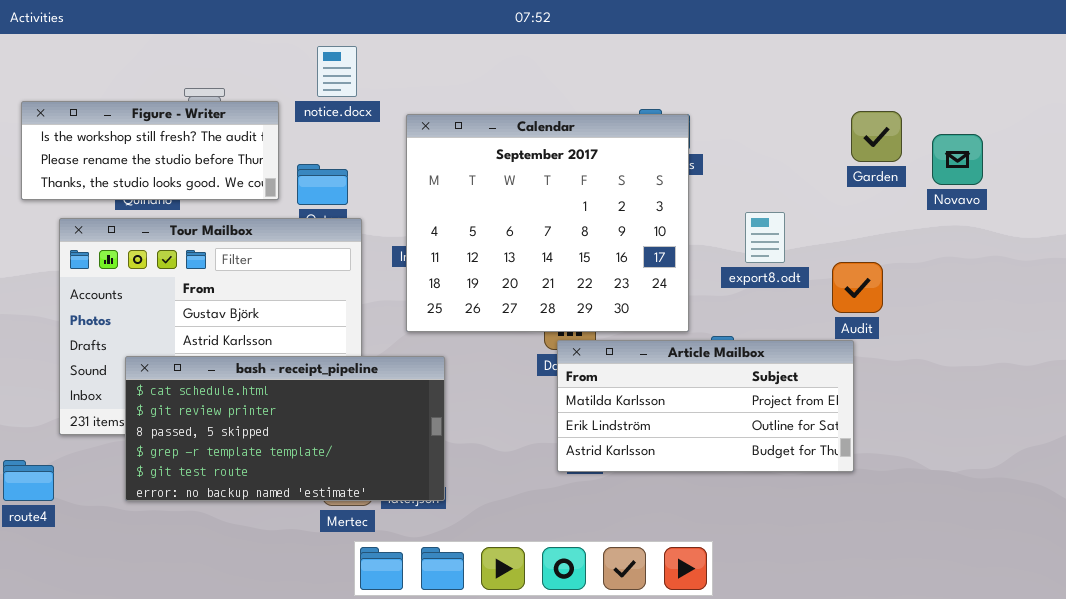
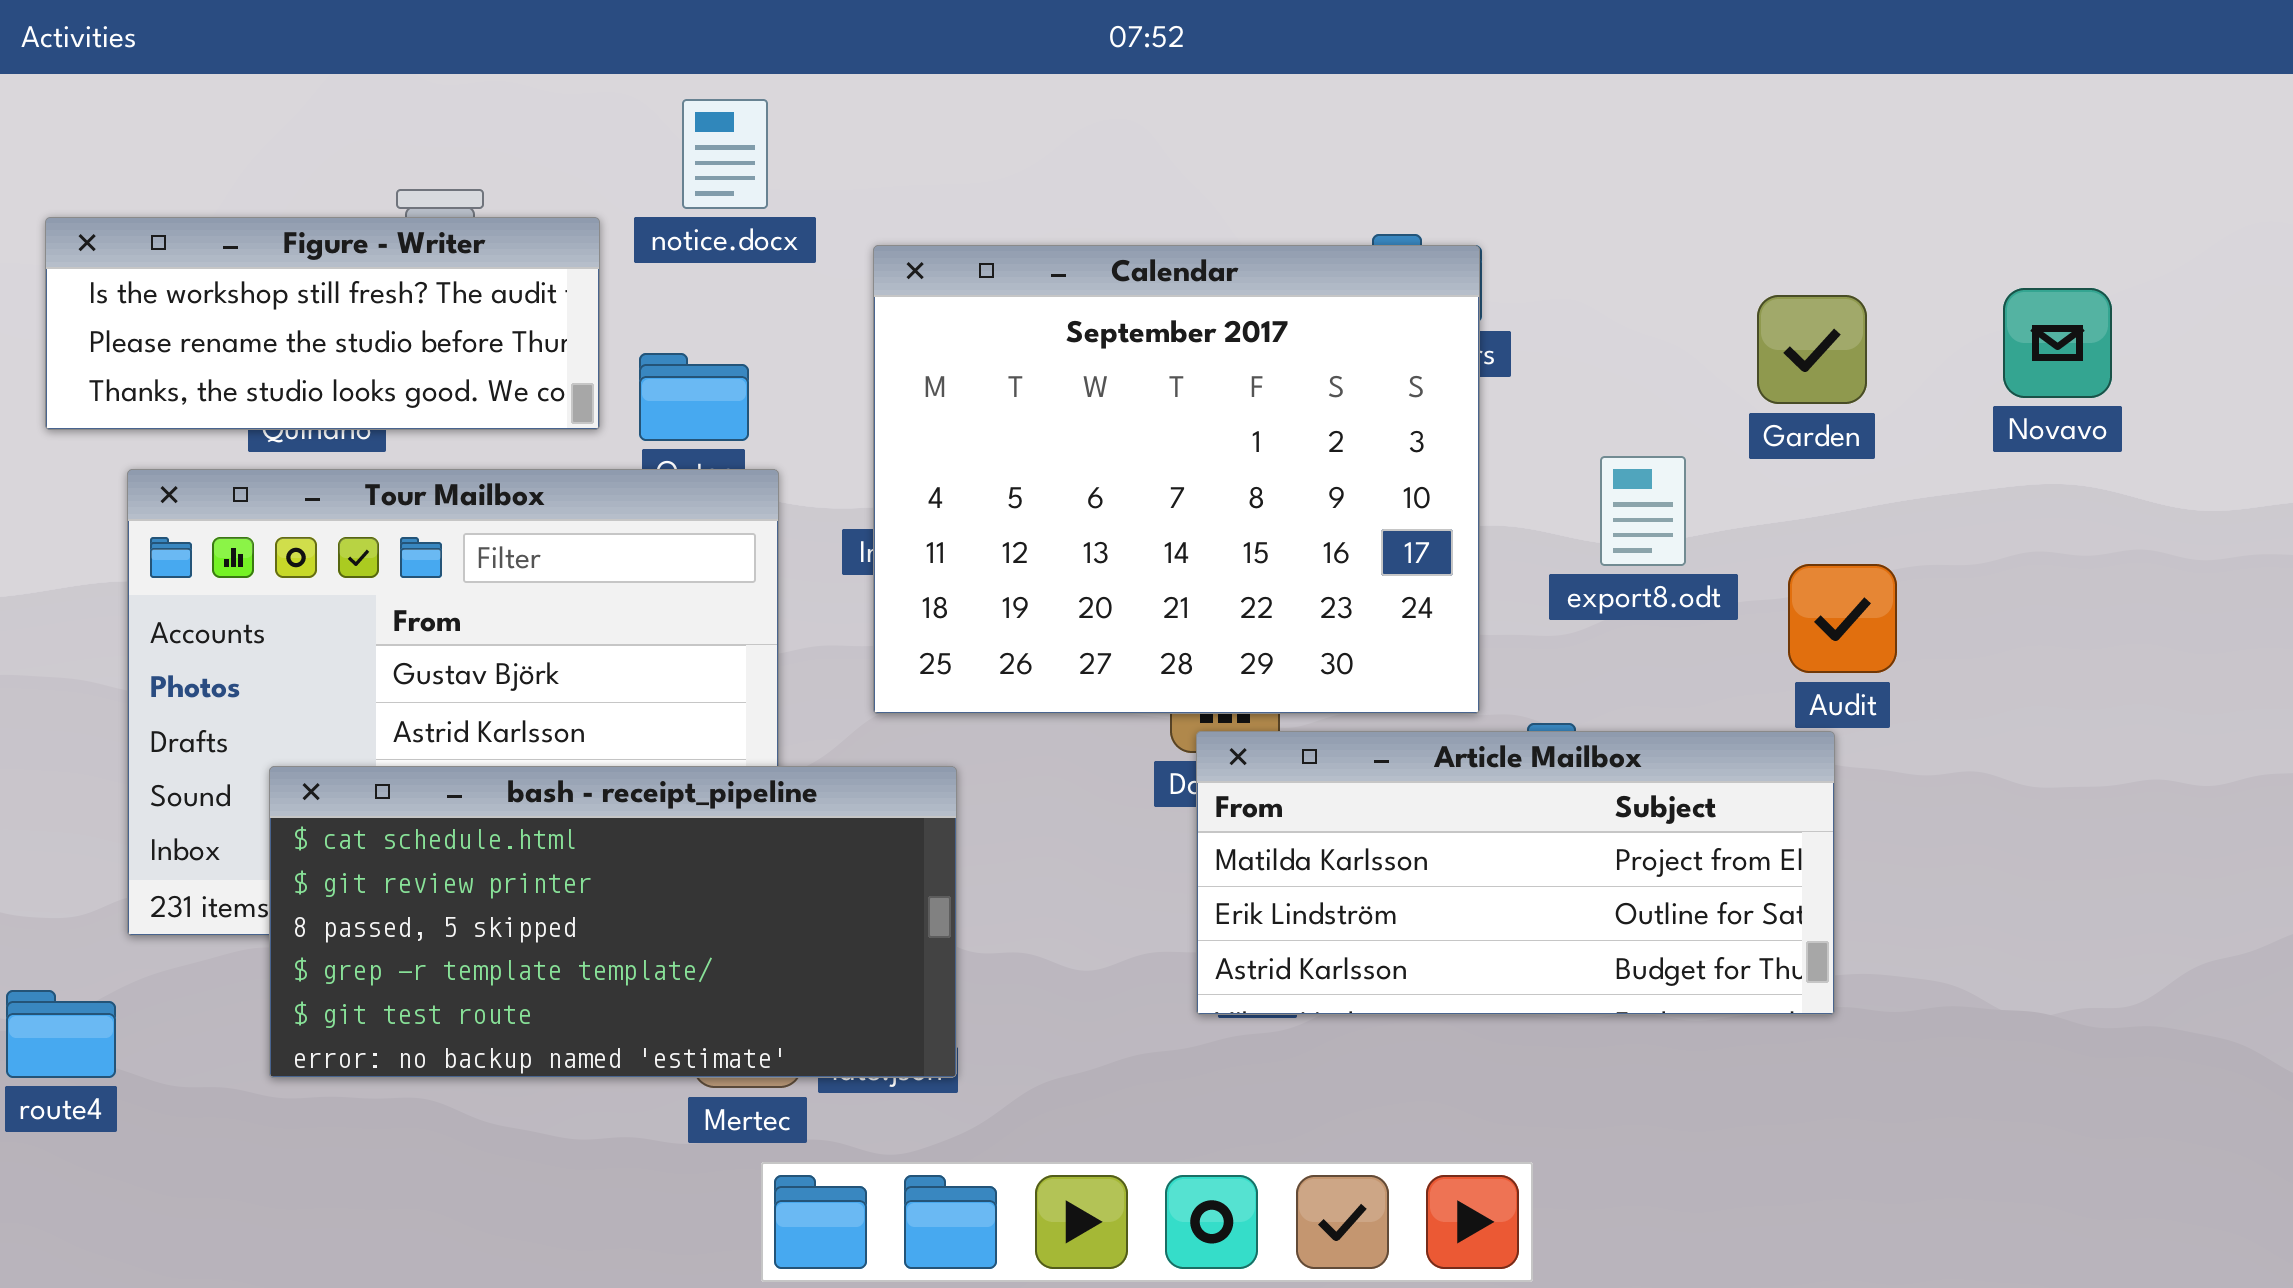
Garden: [851,111,902,162] -> [1757,295,1867,404], moved

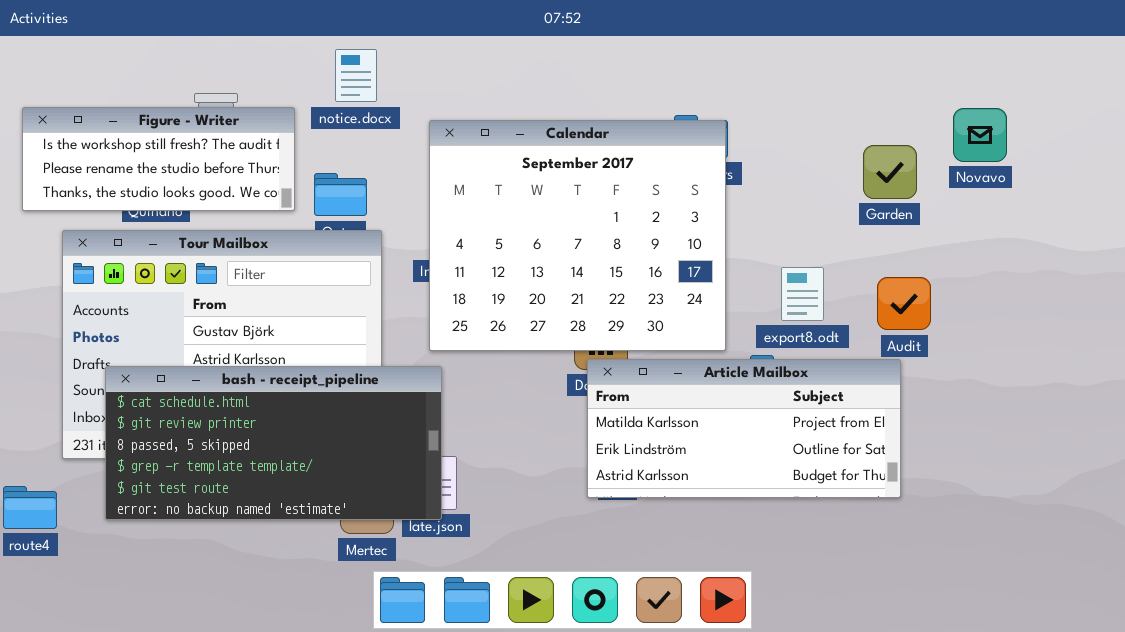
Novavo: [2003,288,2112,398] -> [953,108,1007,162], moved
export8.odt: [1600,456,1686,566] -> [781,267,824,321], moved
bash - receipt_pipeline: [269,766,957,1078] -> [105,366,442,520], moved

